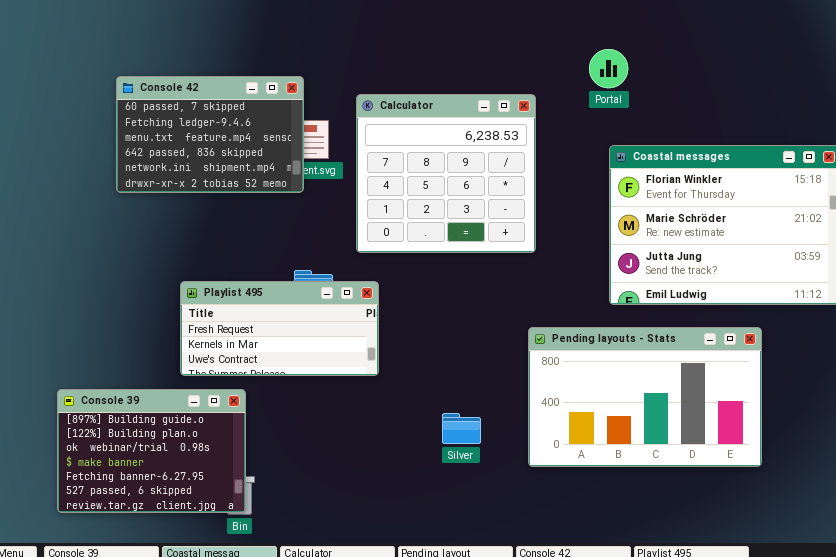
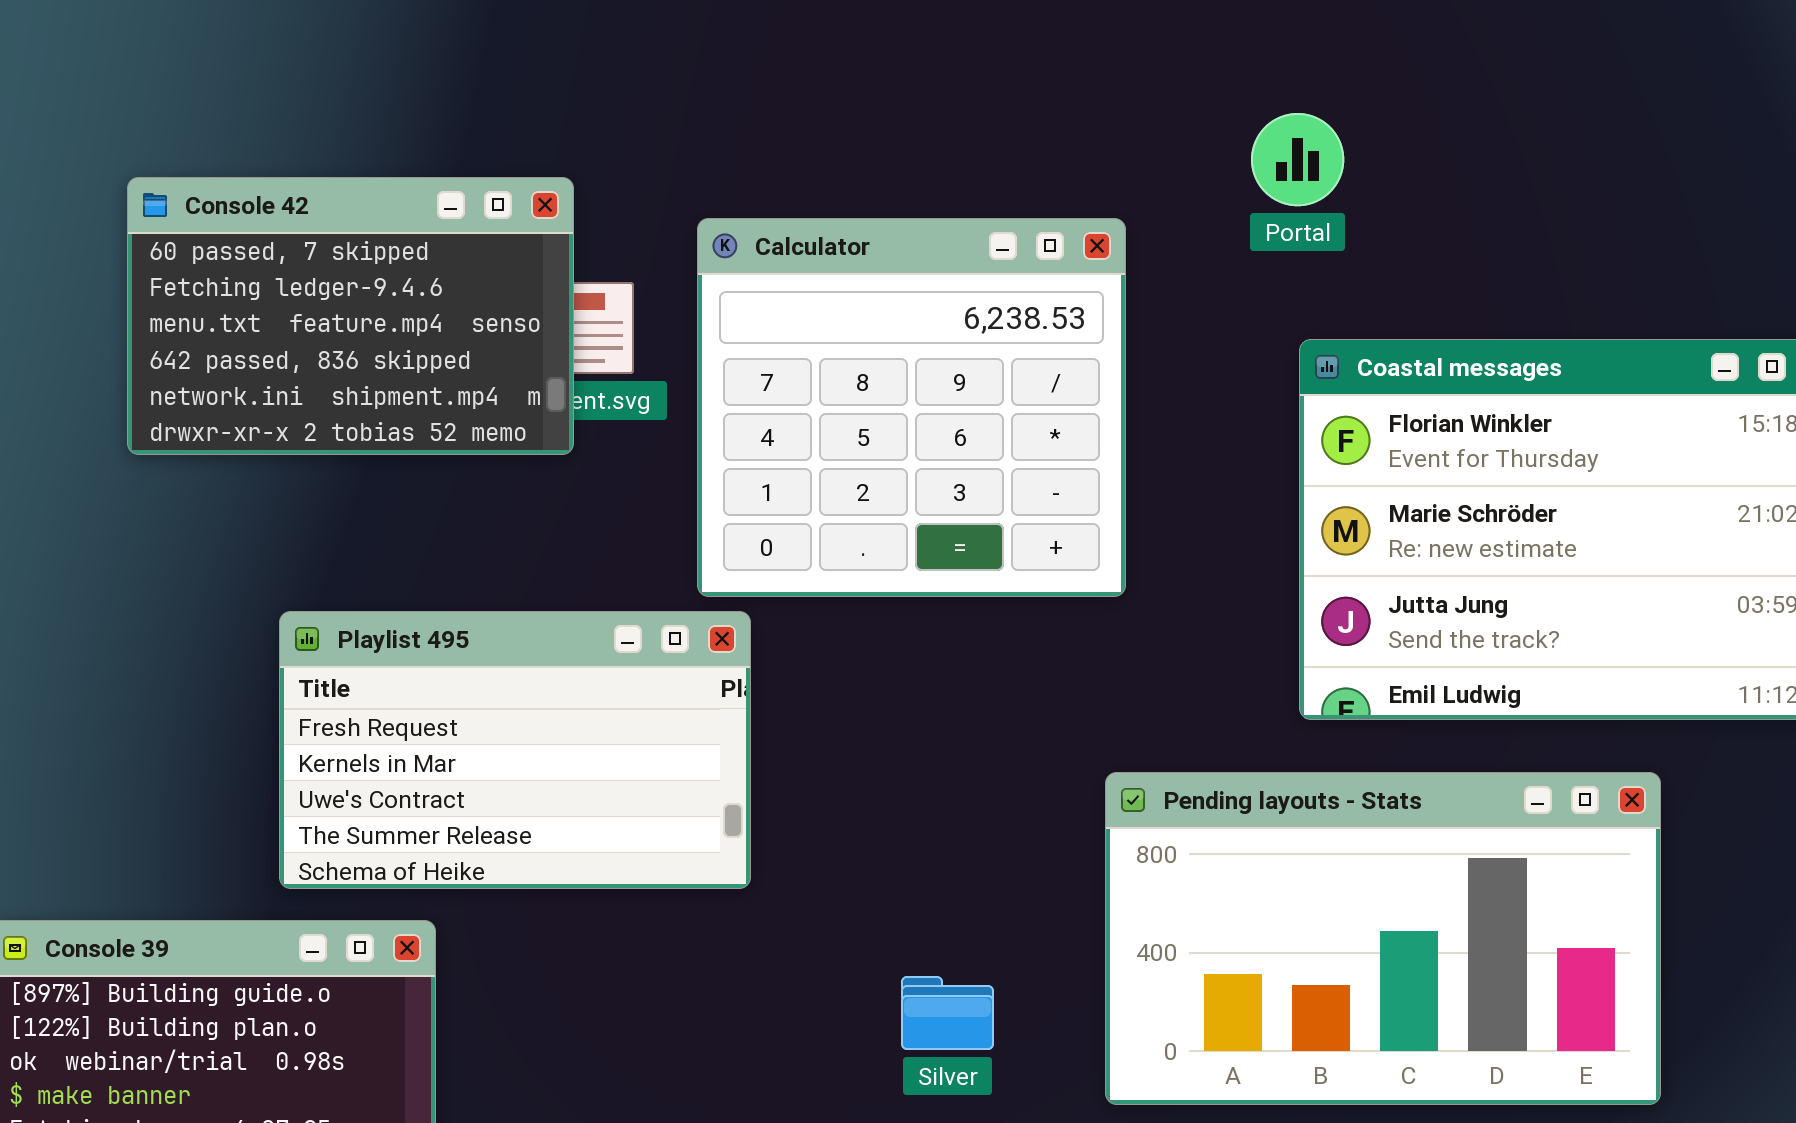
Playlist 495: [180,281,379,376] -> [279,611,751,889], resized

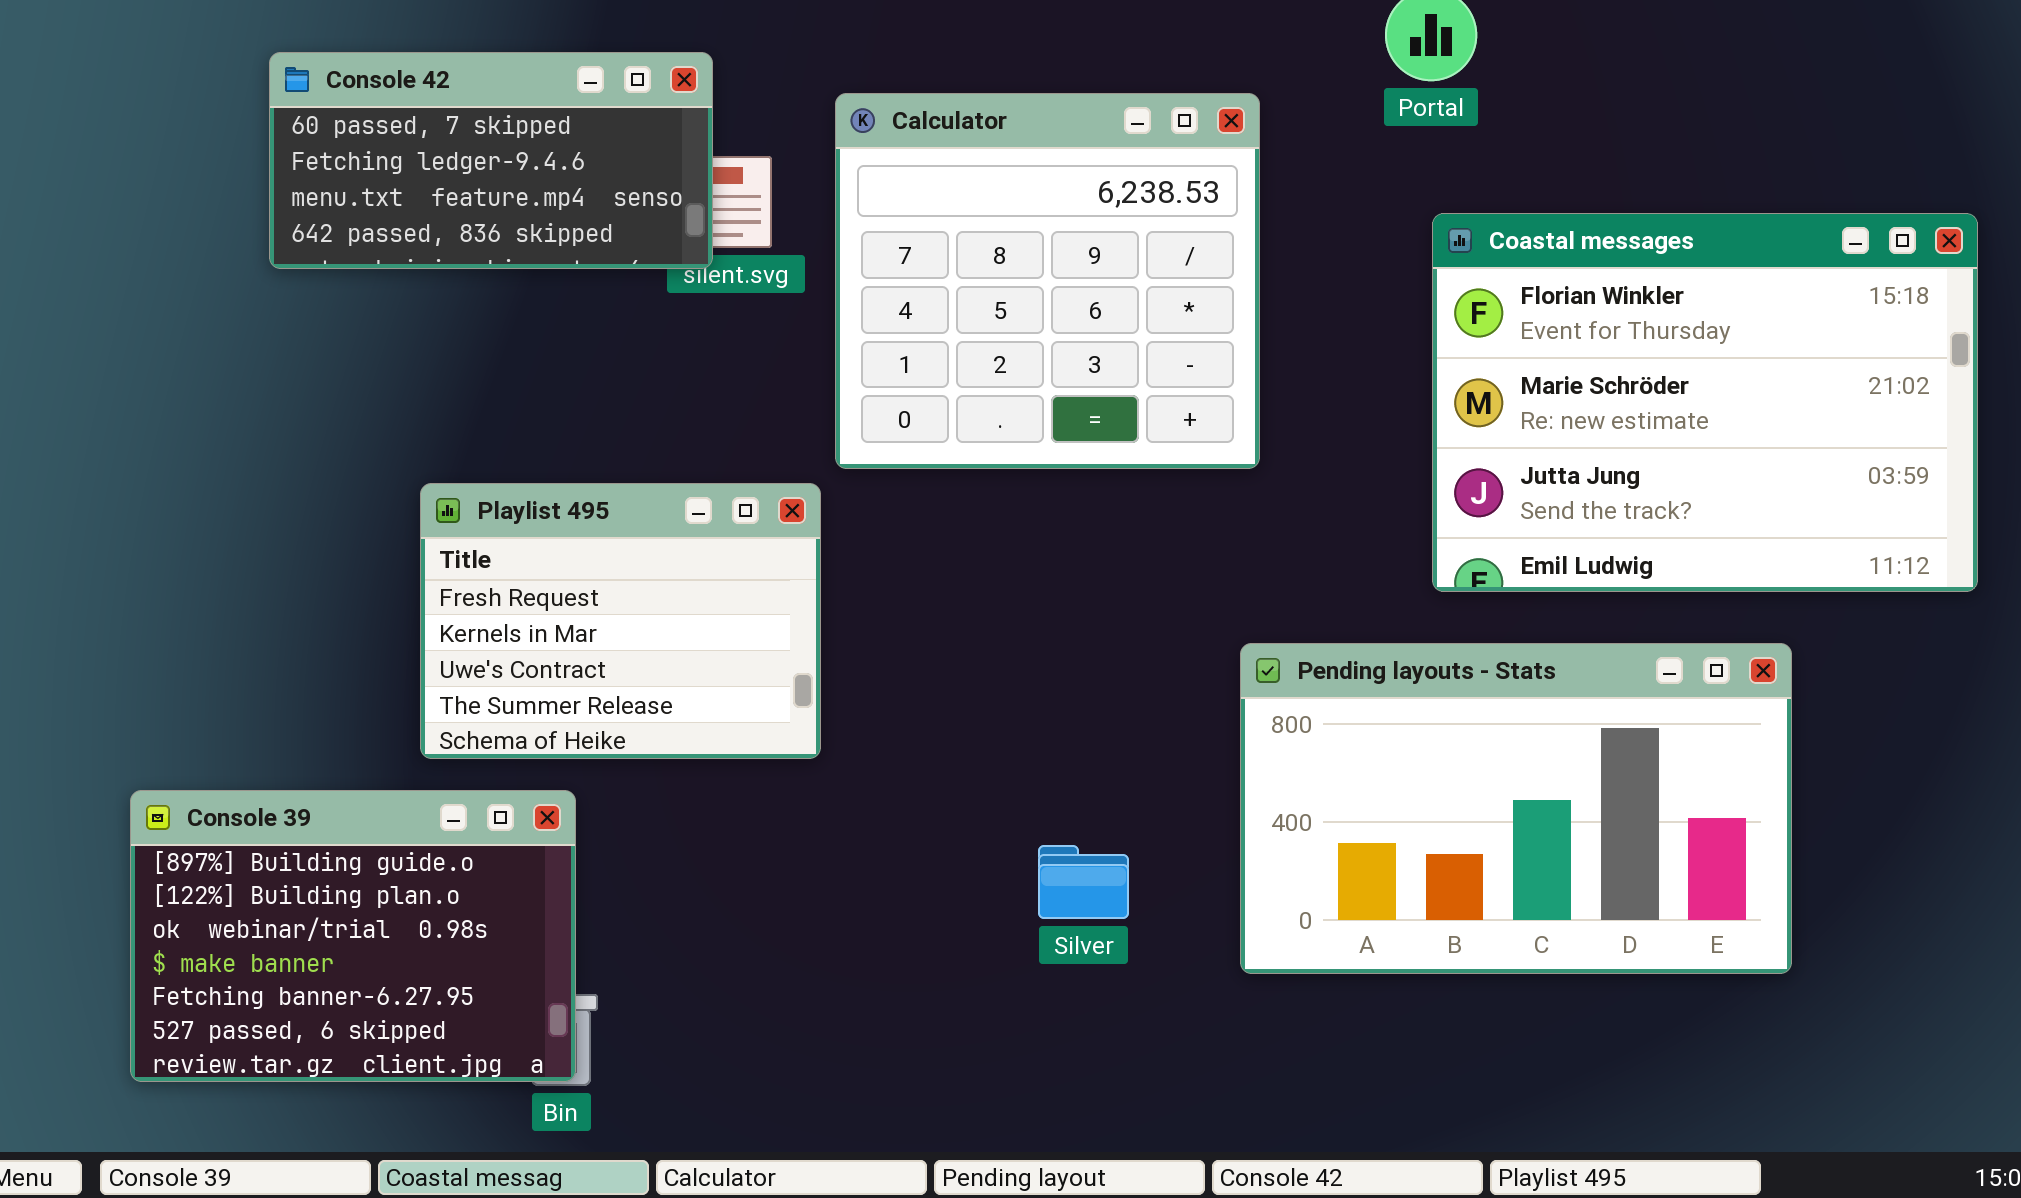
Console 42: [127,177,574,455] -> [269,52,713,269], resized
Playlist 495: [279,611,751,889] -> [420,483,821,759], resized

